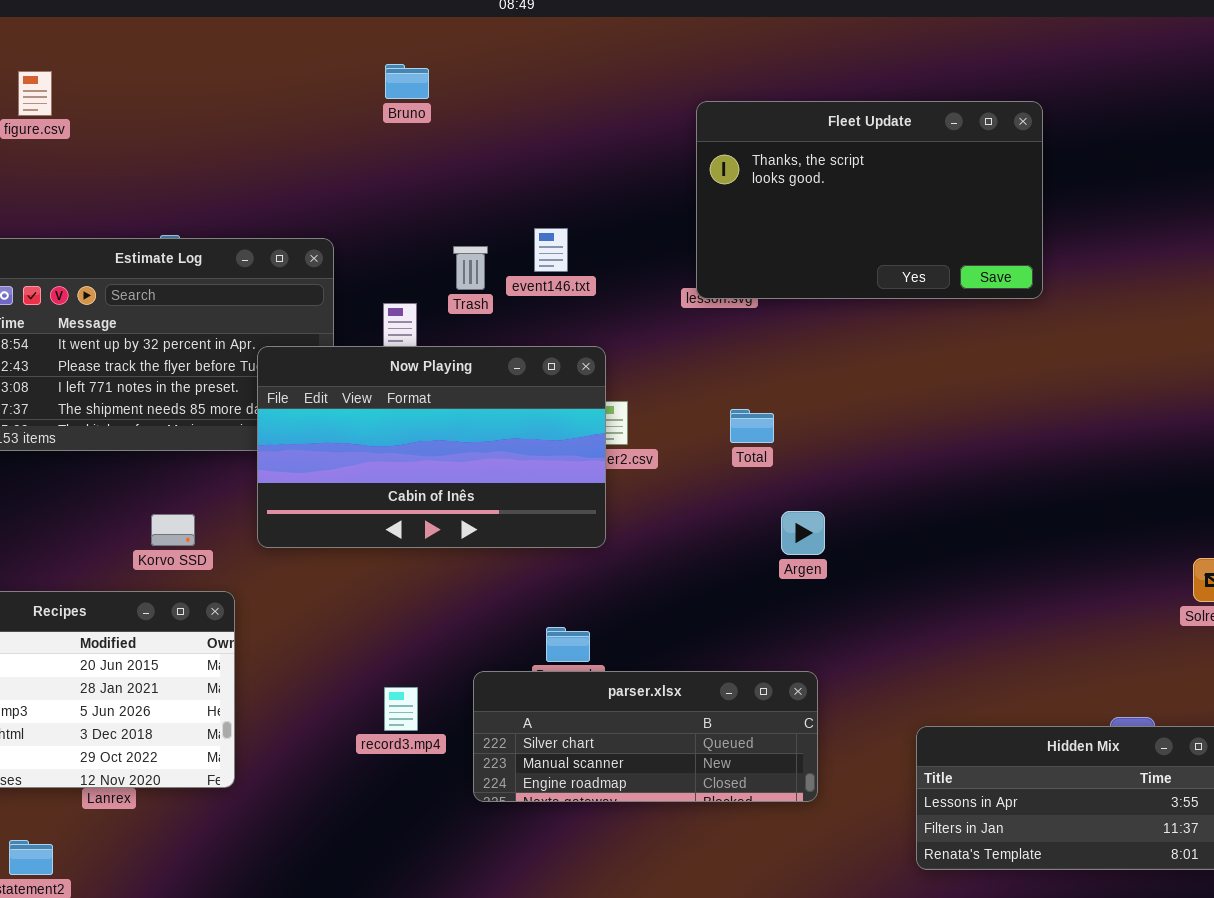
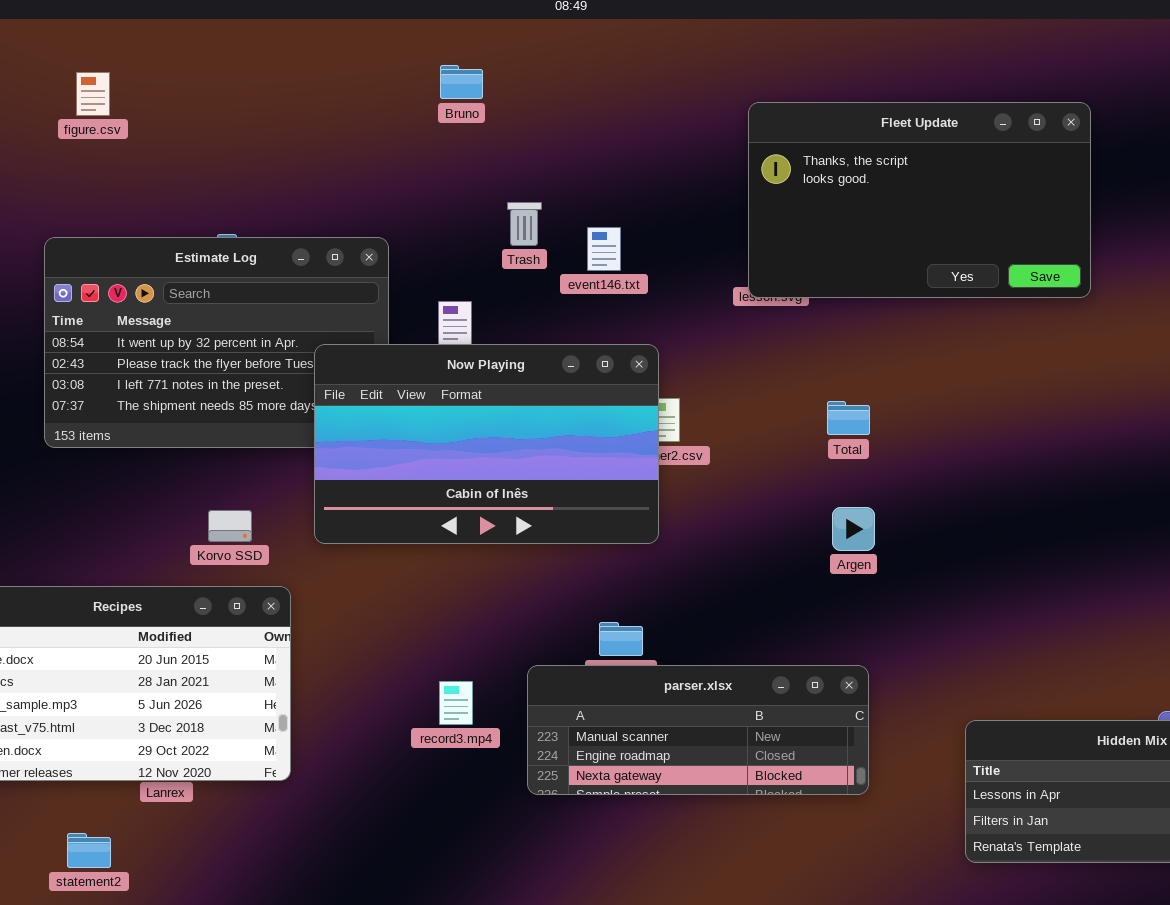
Trash: [453,246,488,290] -> [507,202,542,246], moved
Total: [730,409,774,443] -> [827,401,870,435], moved
parser.xlsx: [473,671,818,802] -> [527,665,869,795], scrolled down 1 row

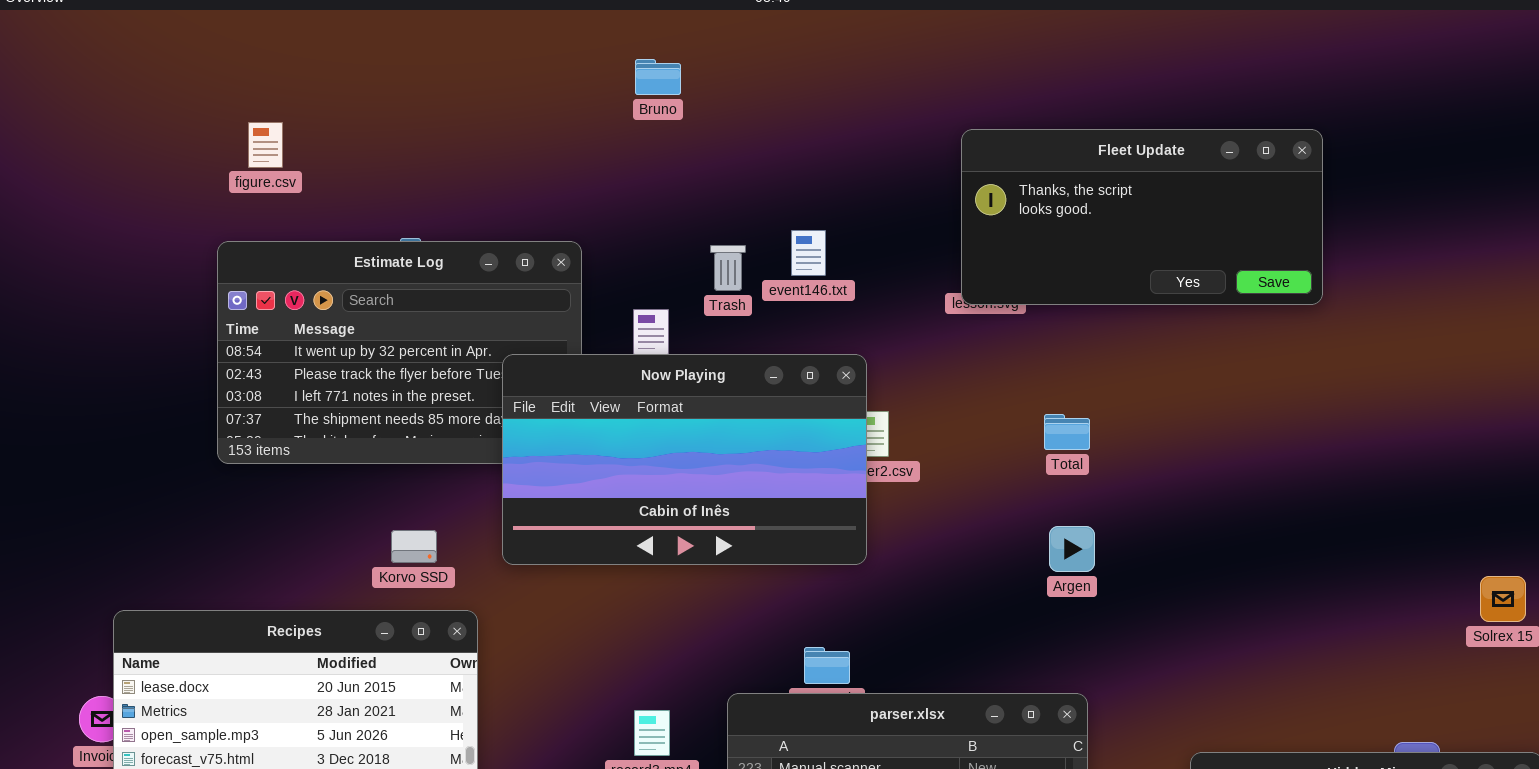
figure.csv: [76,72,110,116] -> [248,122,283,168], moved
Fleet Update: [748,102,1091,298] -> [961,129,1323,305], resized
Trash: [507,202,542,246] -> [710,245,746,291], moved

